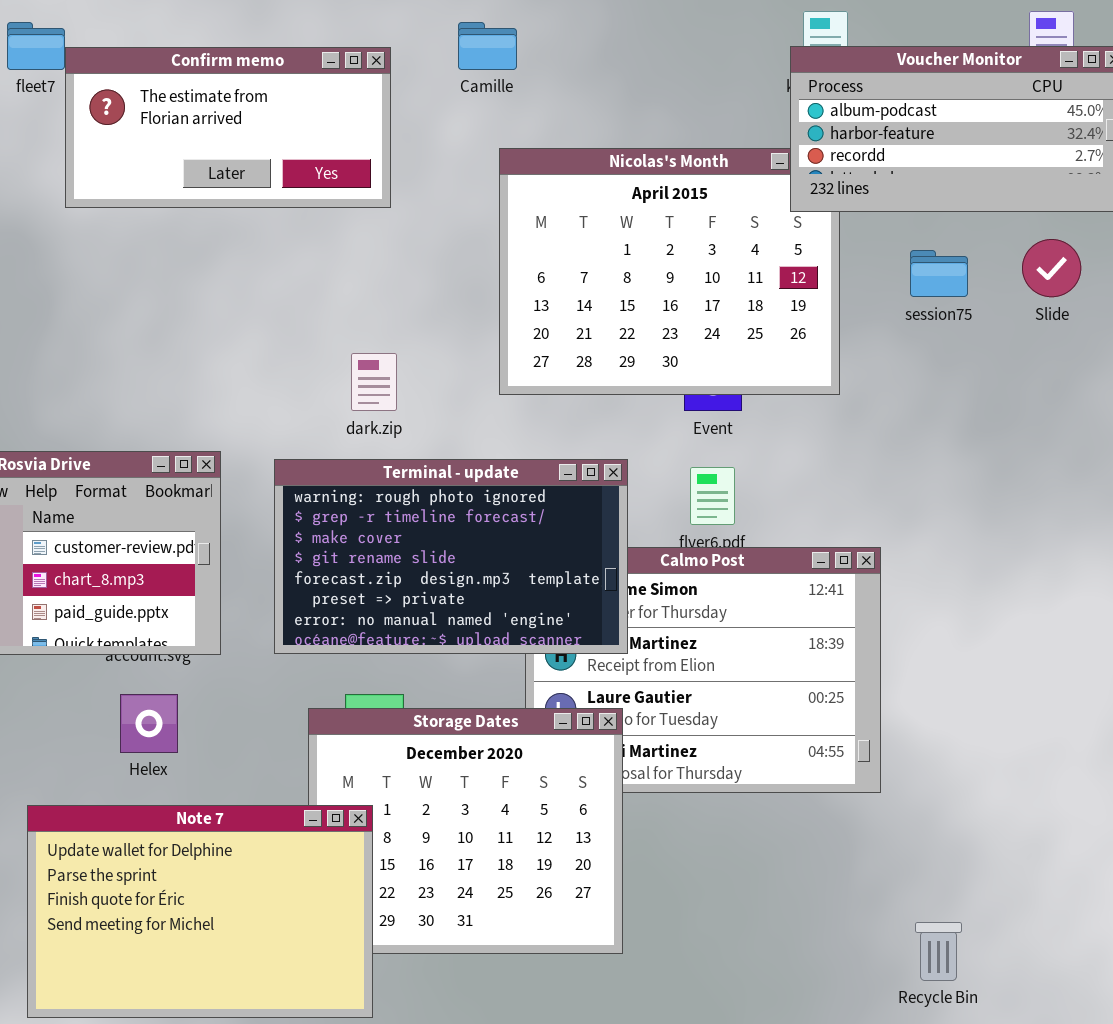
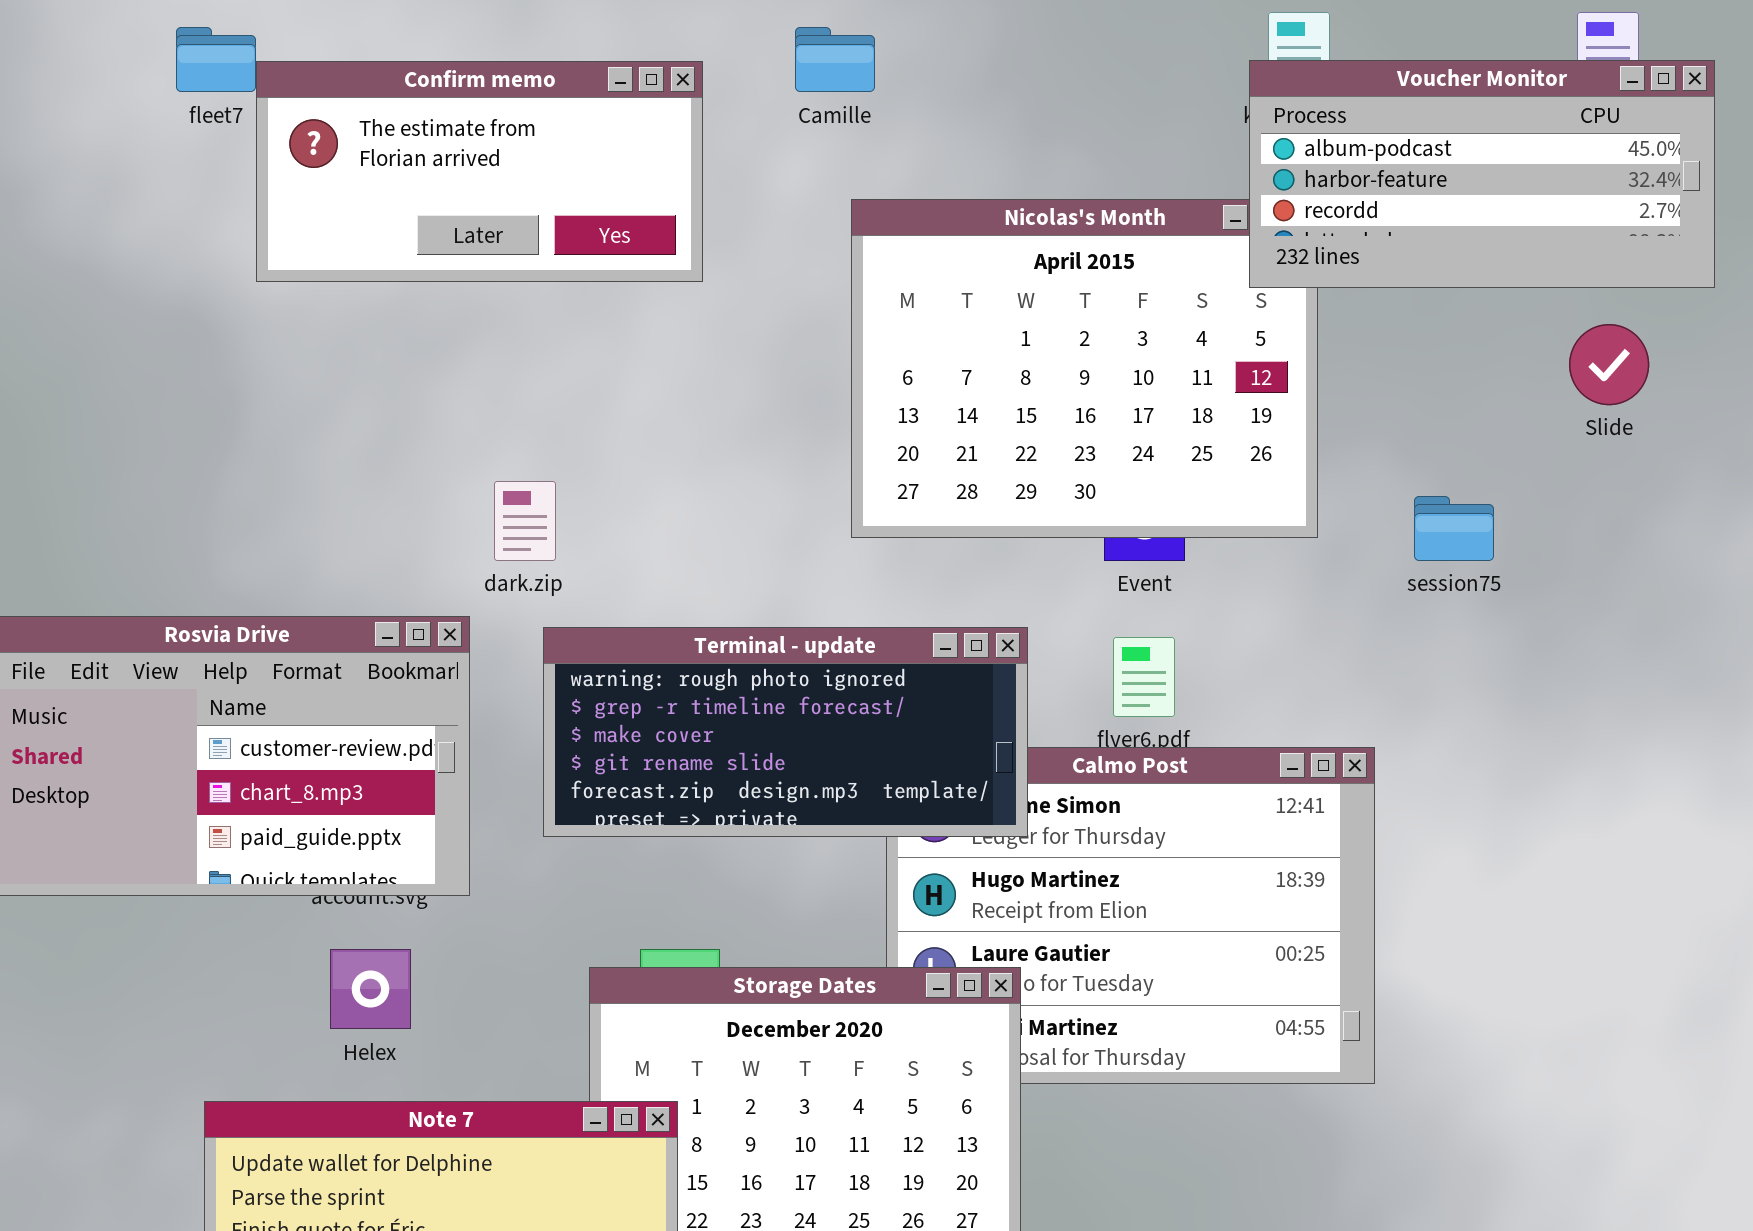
session75: [910,250,968,297] -> [1414,496,1494,561], moved
dark.zip: [351,353,397,411] -> [494,481,556,561], moved
Terminal - update: [274,459,628,654] -> [543,627,1028,837], resized

